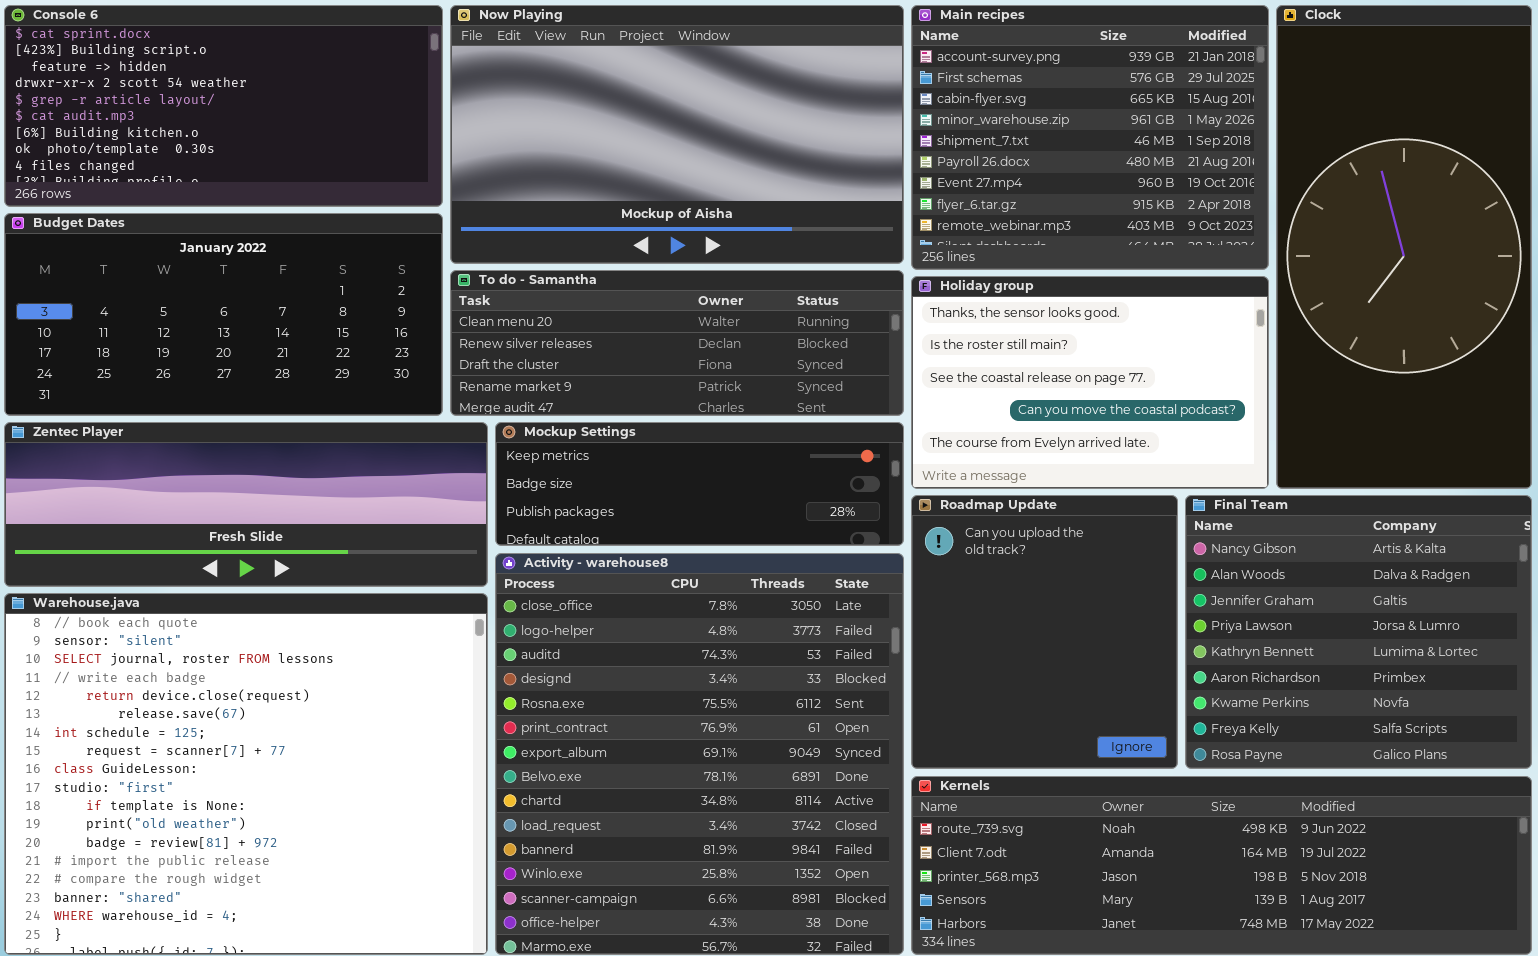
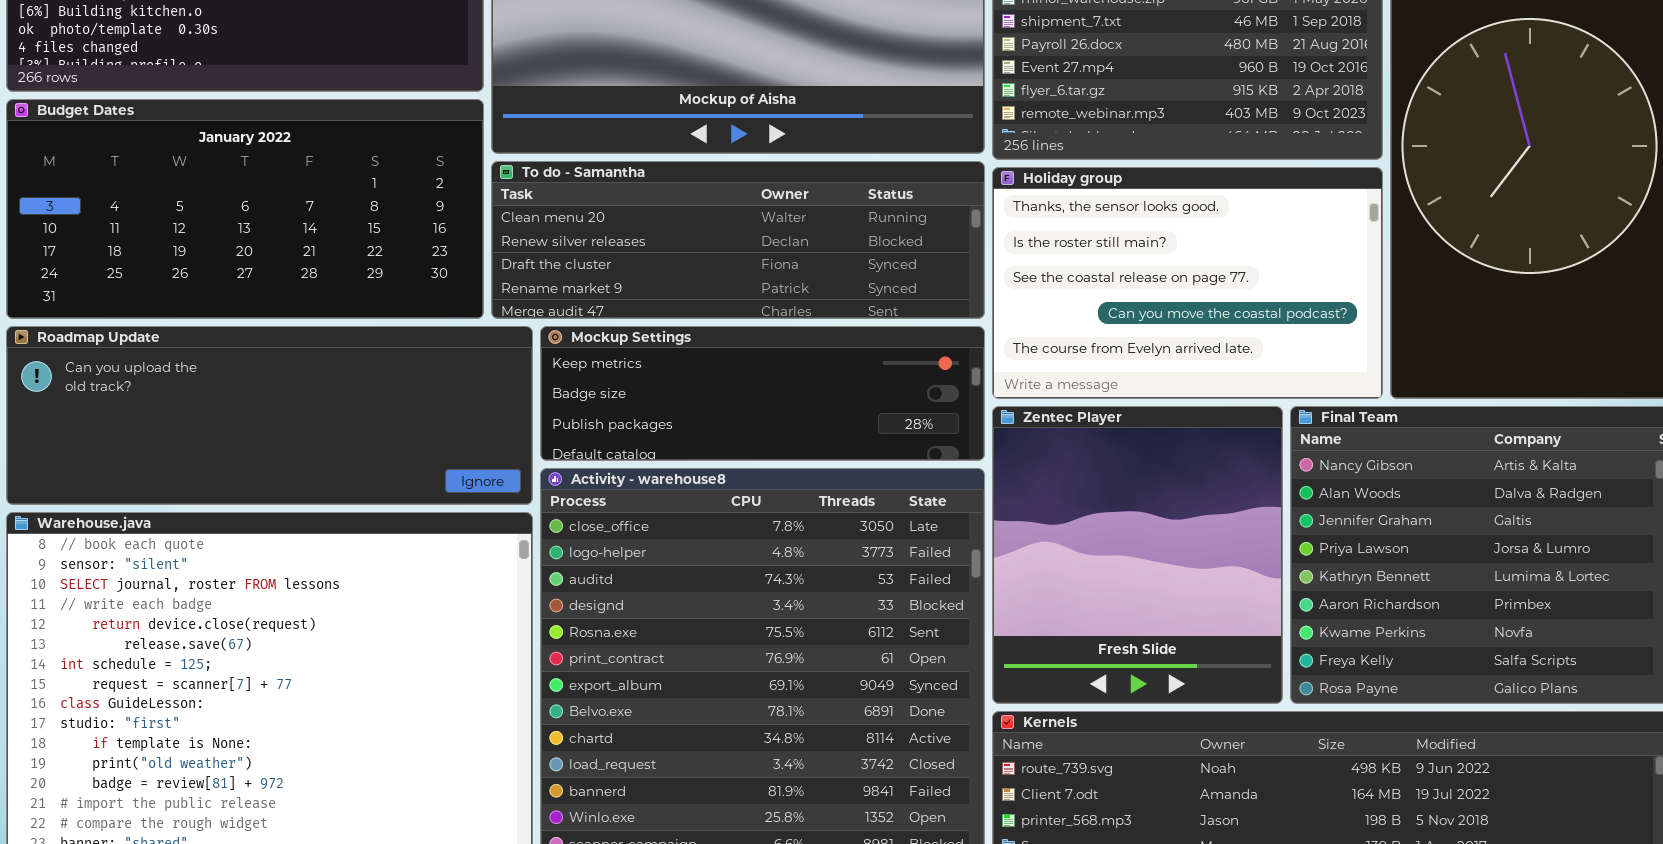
Zentec Player: [4,422,488,587] -> [992,406,1283,704], moved, resized
Roadmap Update: [911,495,1178,769] -> [6,326,533,505], moved, resized

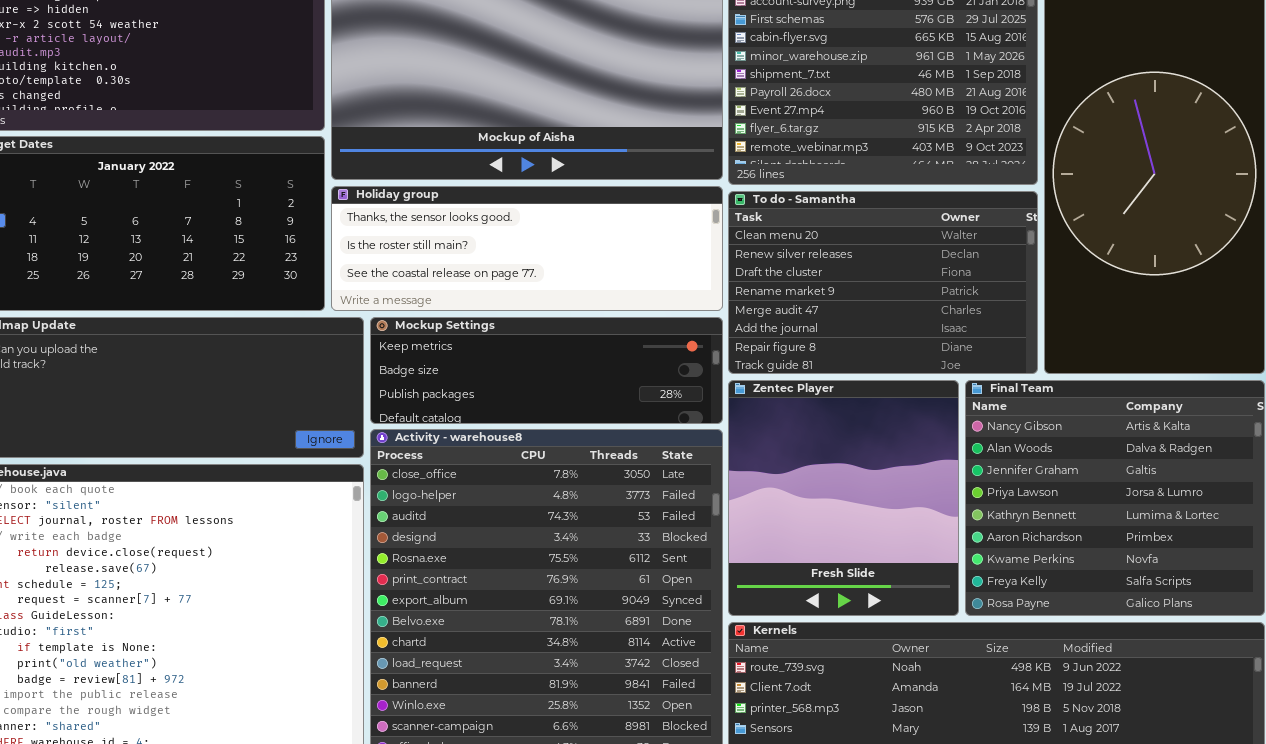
To do - Samantha: [491,161,985,319] -> [728,191,1038,374], moved, resized
Holiday group: [992,167,1383,399] -> [331,186,723,311], moved, resized

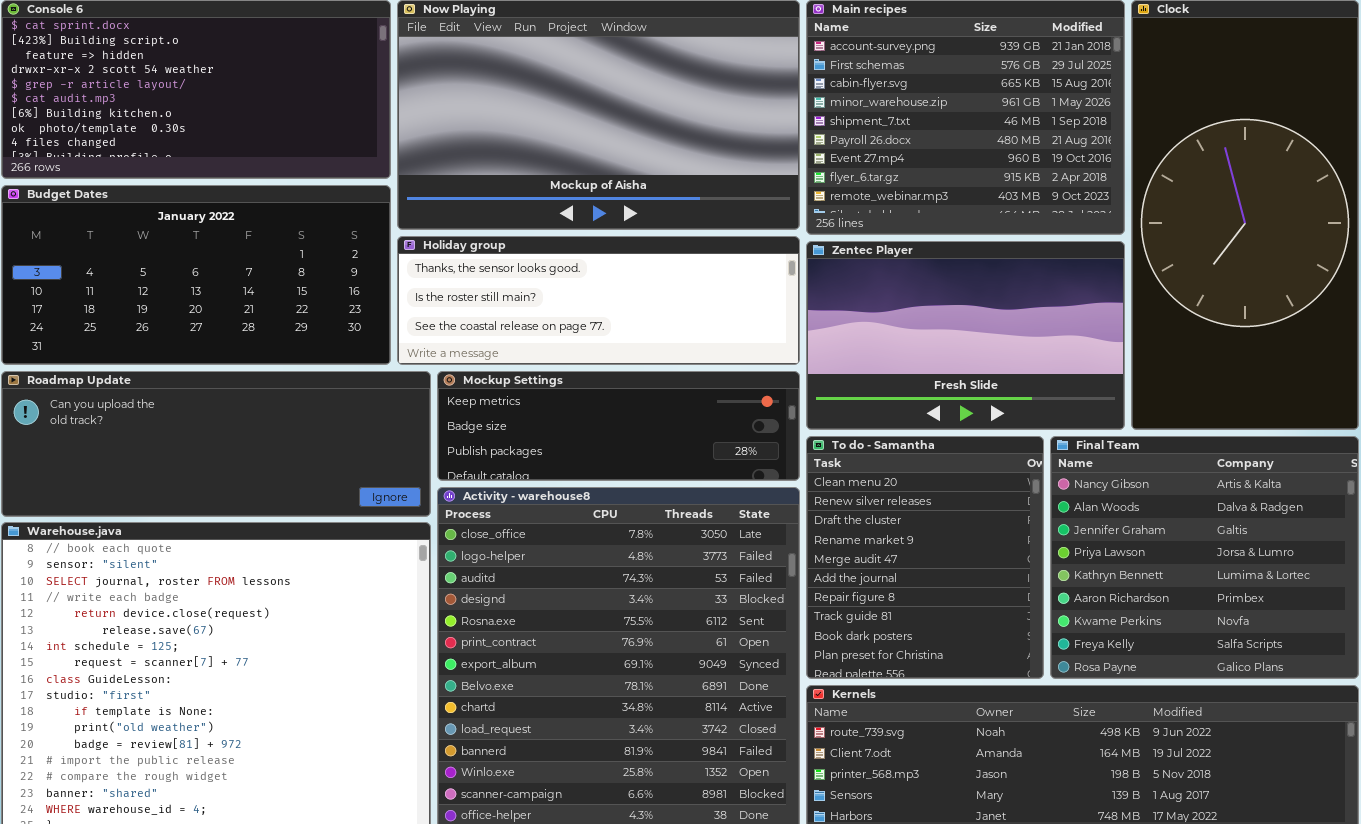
To do - Samantha: [728,191,1038,374] -> [806,436,1044,679], moved, resized
Zentec Player: [728,380,959,616] -> [806,241,1125,430], moved, resized

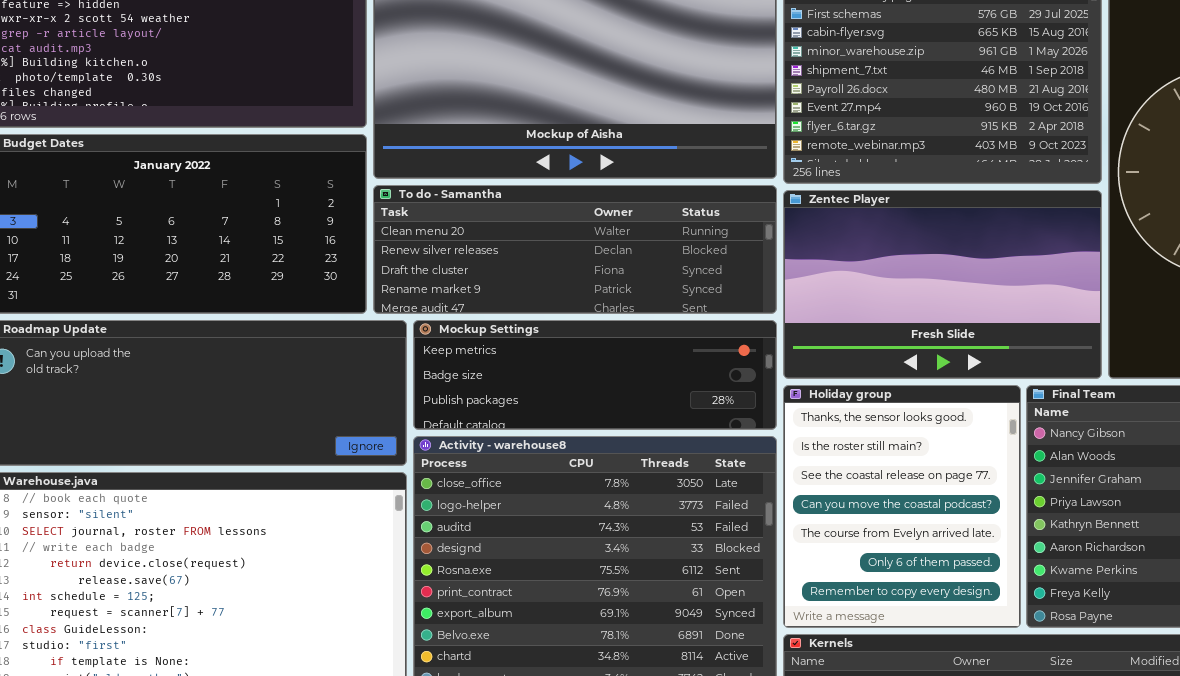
Holiday group: [397,236,800,365] -> [783,385,1021,628], moved, resized
To do - Samantha: [806,436,1044,679] -> [373,185,777,314], moved, resized

